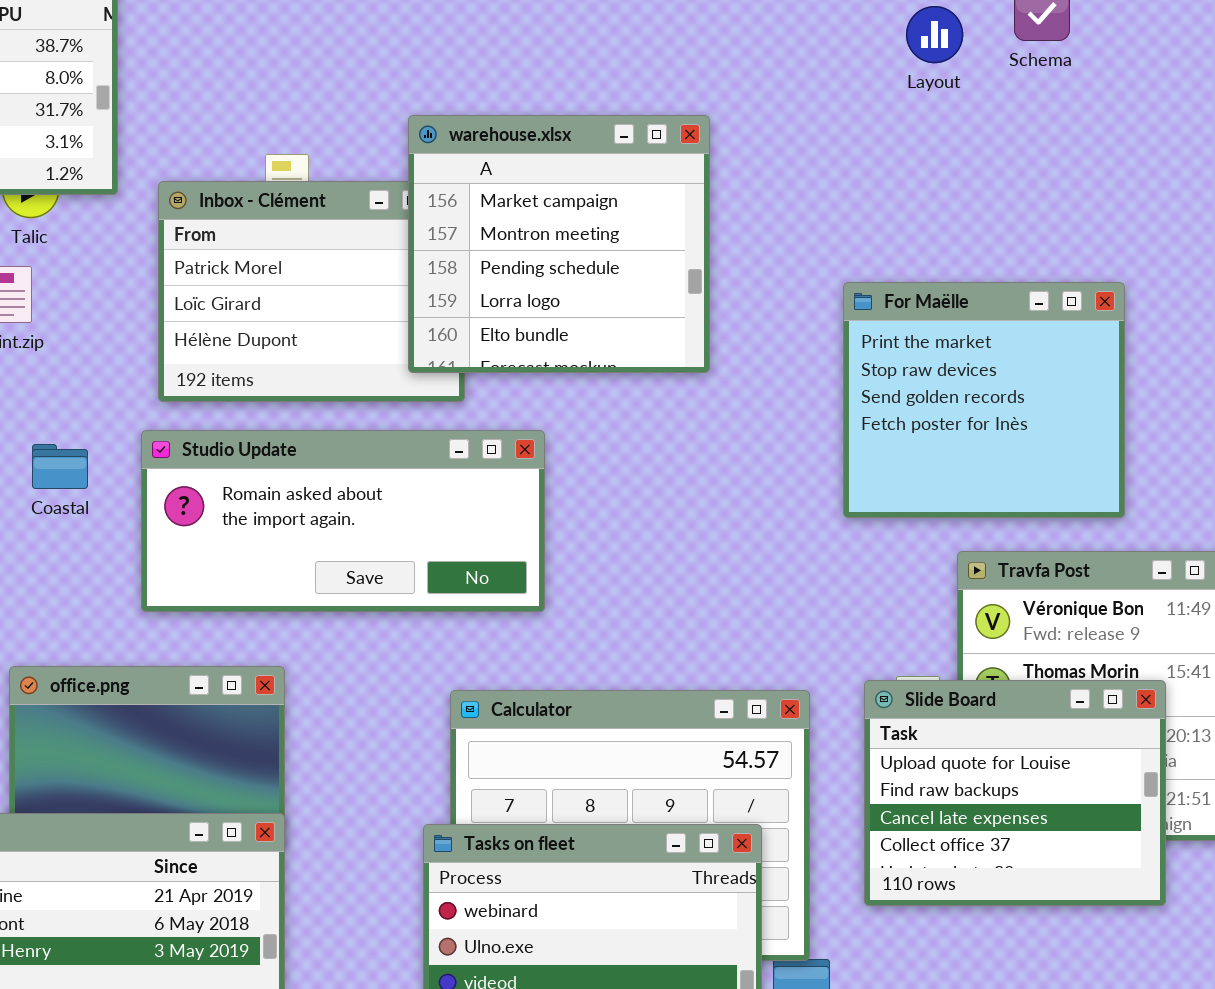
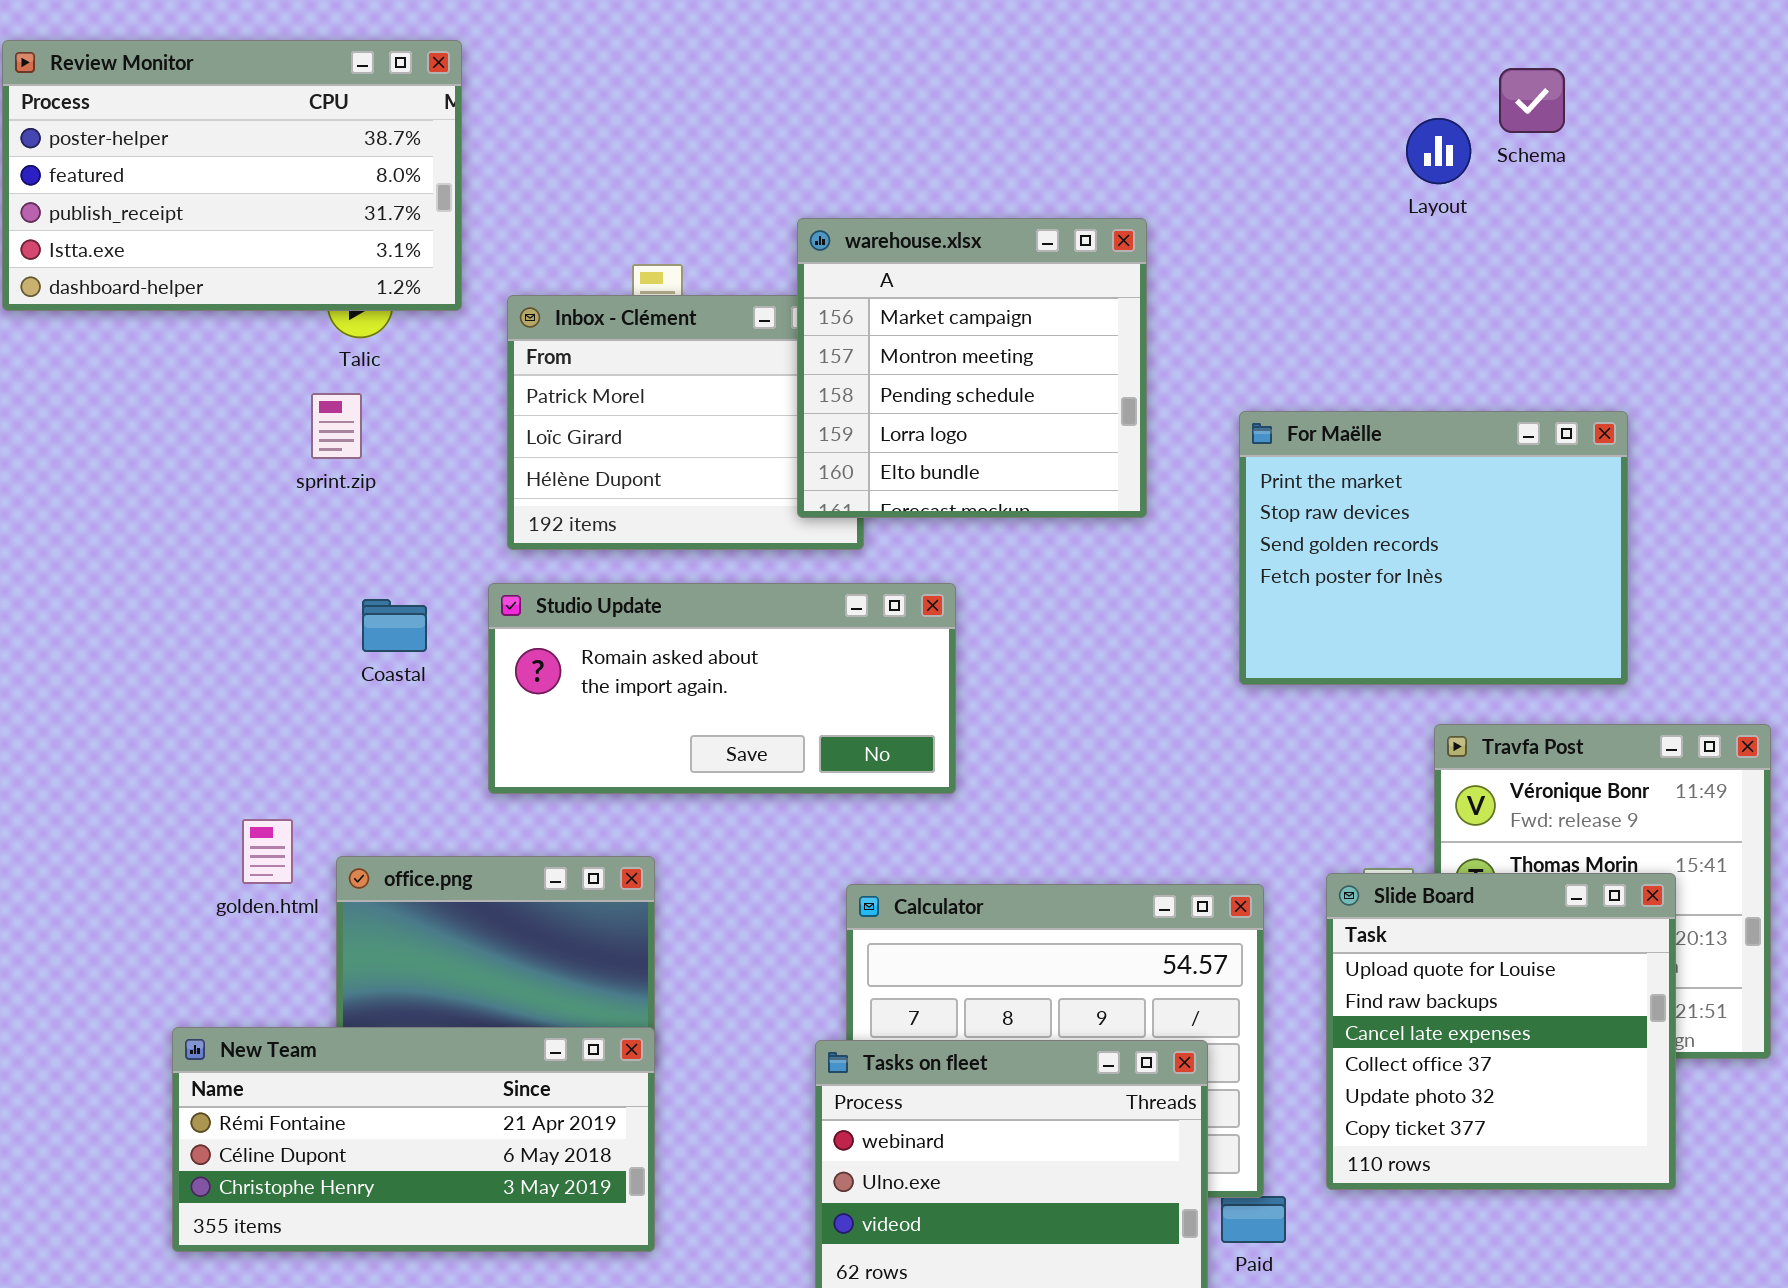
Layout: [906,6,963,63] -> [1406,118,1471,184], moved
For Maëlle: [843,282,1125,518] -> [1239,411,1628,685], resized
Slide Board: [864,680,1166,906] -> [1326,873,1676,1190], resized

